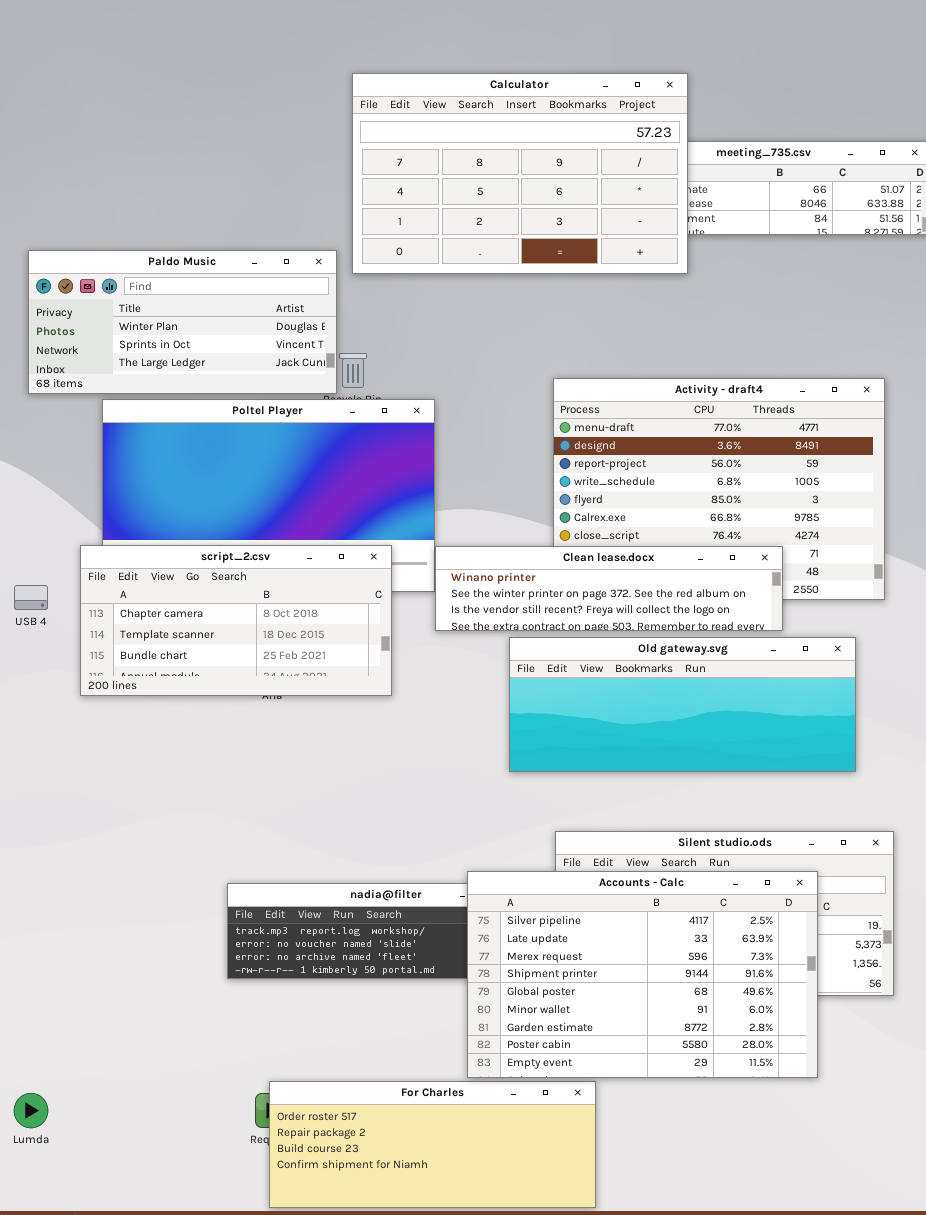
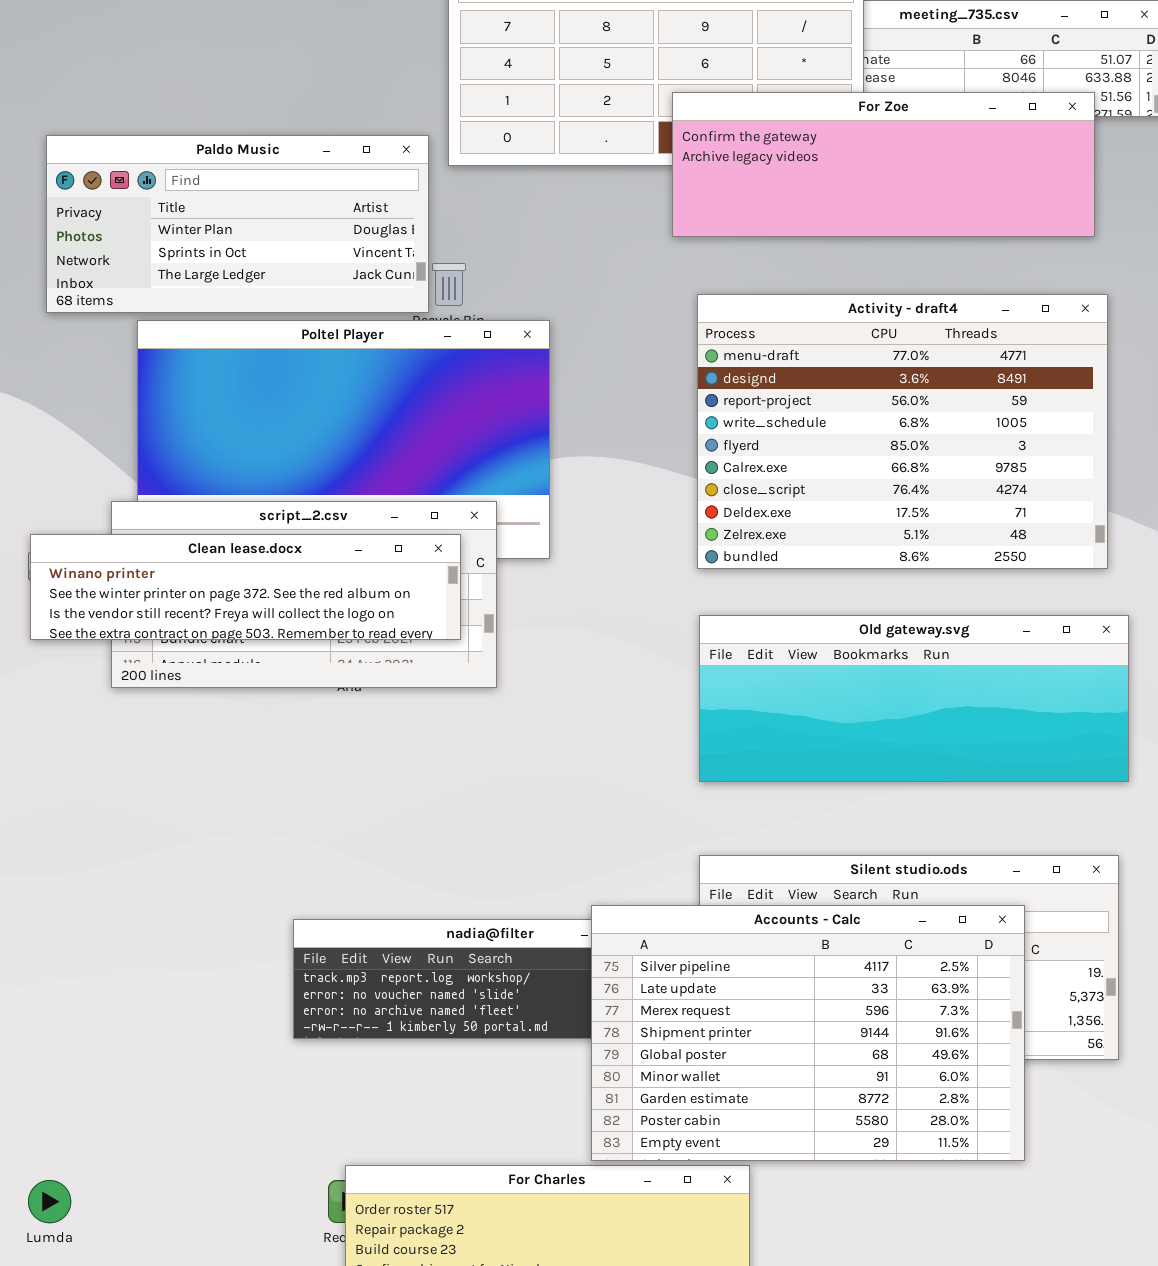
For Zoe: none -> [672,92,1095,237], opened
Clean lease.docx: [435,546,783,631] -> [30,534,461,640], moved
Old gateway.svg: [509,637,856,772] -> [699,615,1129,782], moved

